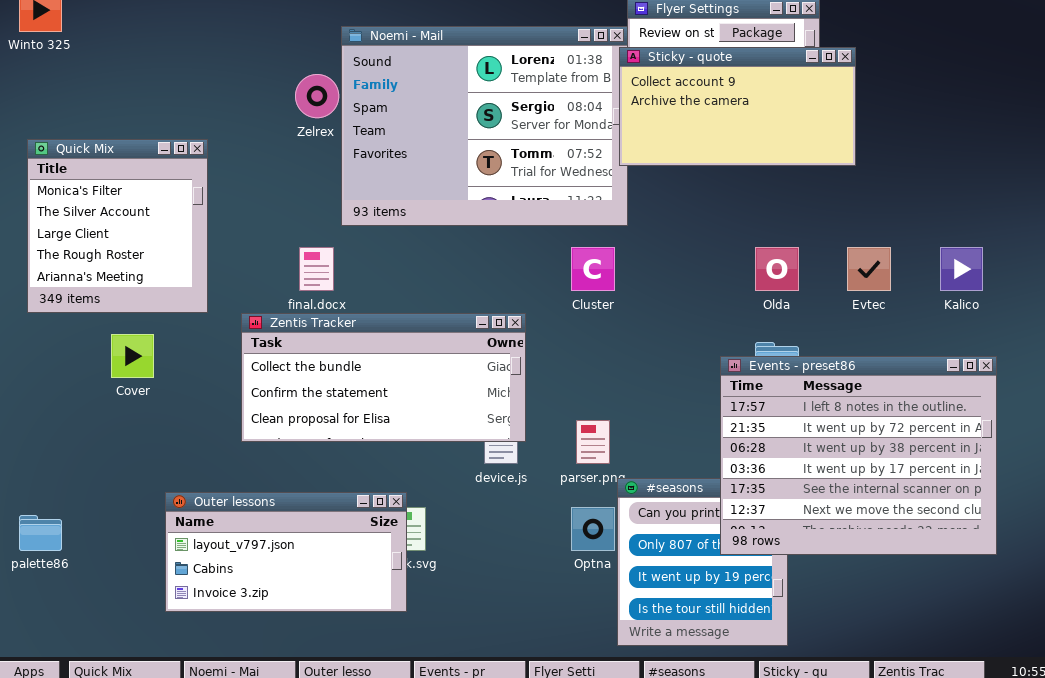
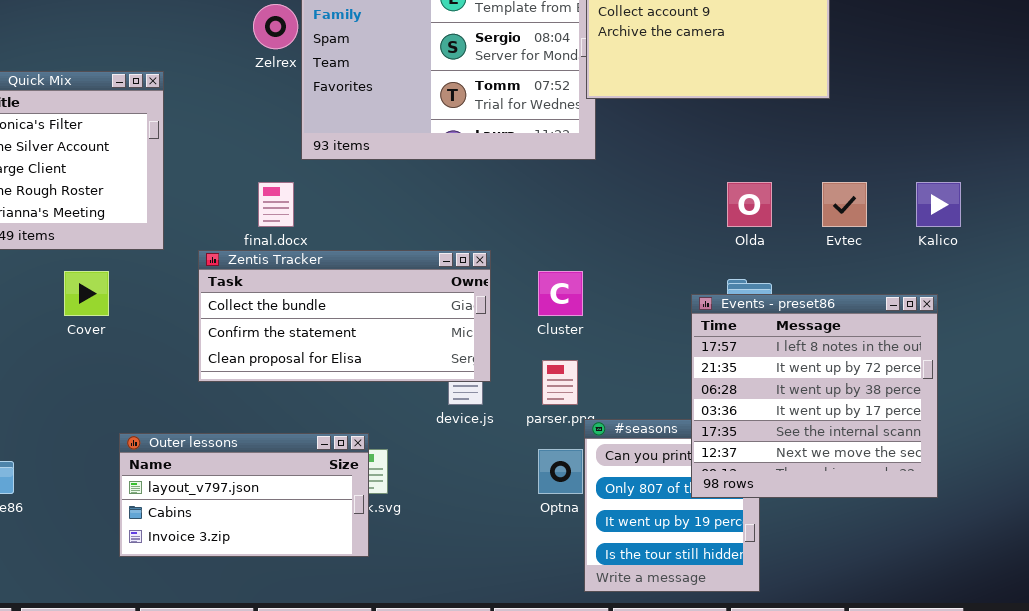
Cluster: [571,247,615,291] -> [538,271,583,316], moved
Events - preset86: [720,356,997,555] -> [691,294,938,498], resized

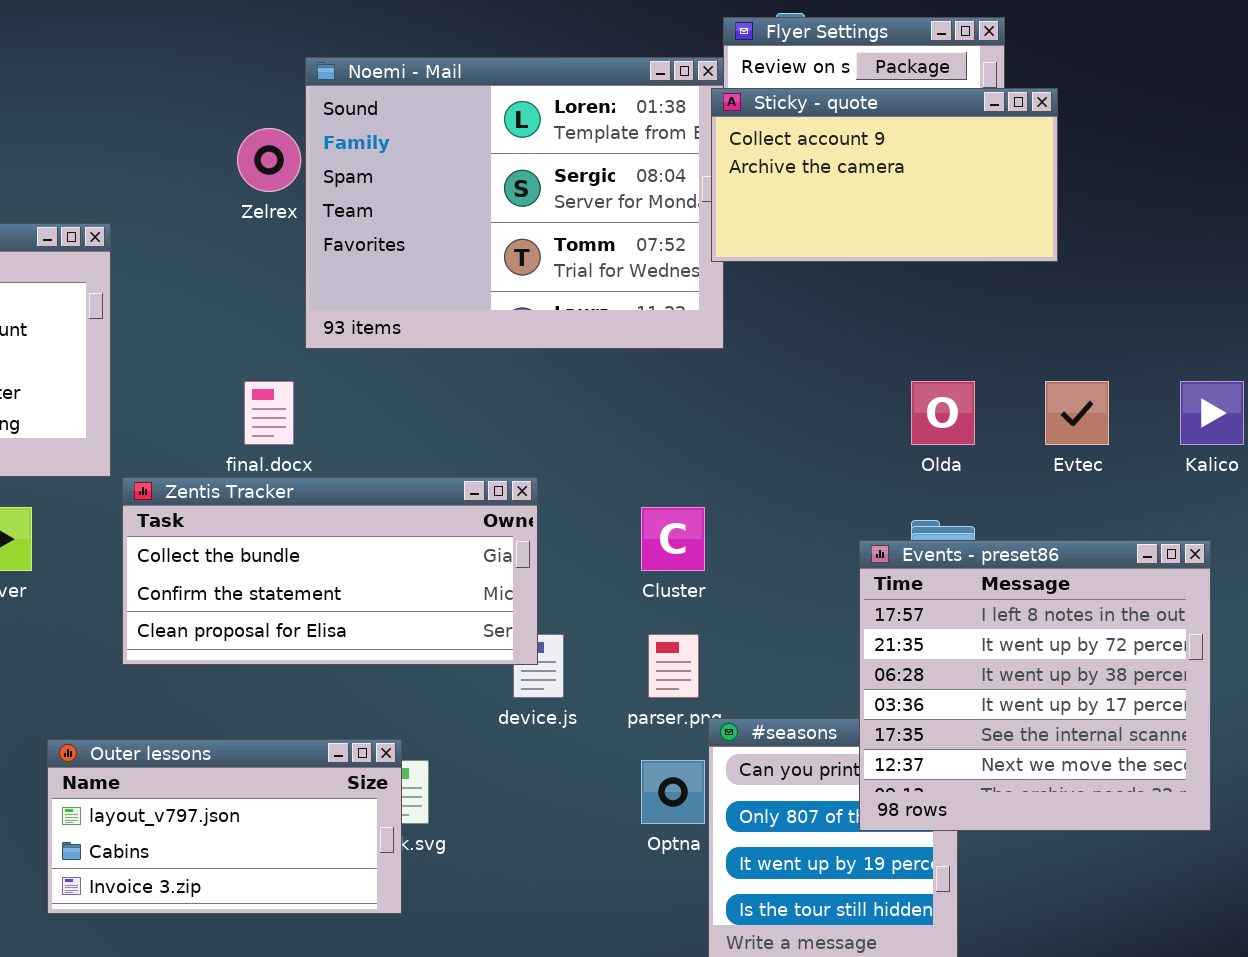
Zentis Tracker: [198,250,491,382] -> [122,477,538,665], moved

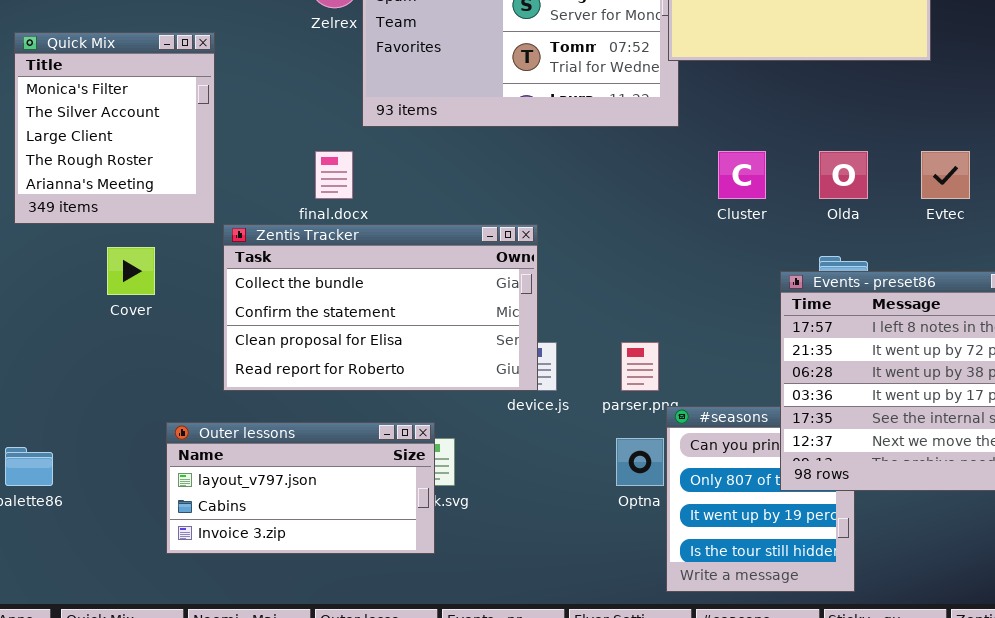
Zentis Tracker: [122,477,538,665] -> [223,224,538,391], resized
Cluster: [641,507,705,571] -> [718,151,766,199], moved

